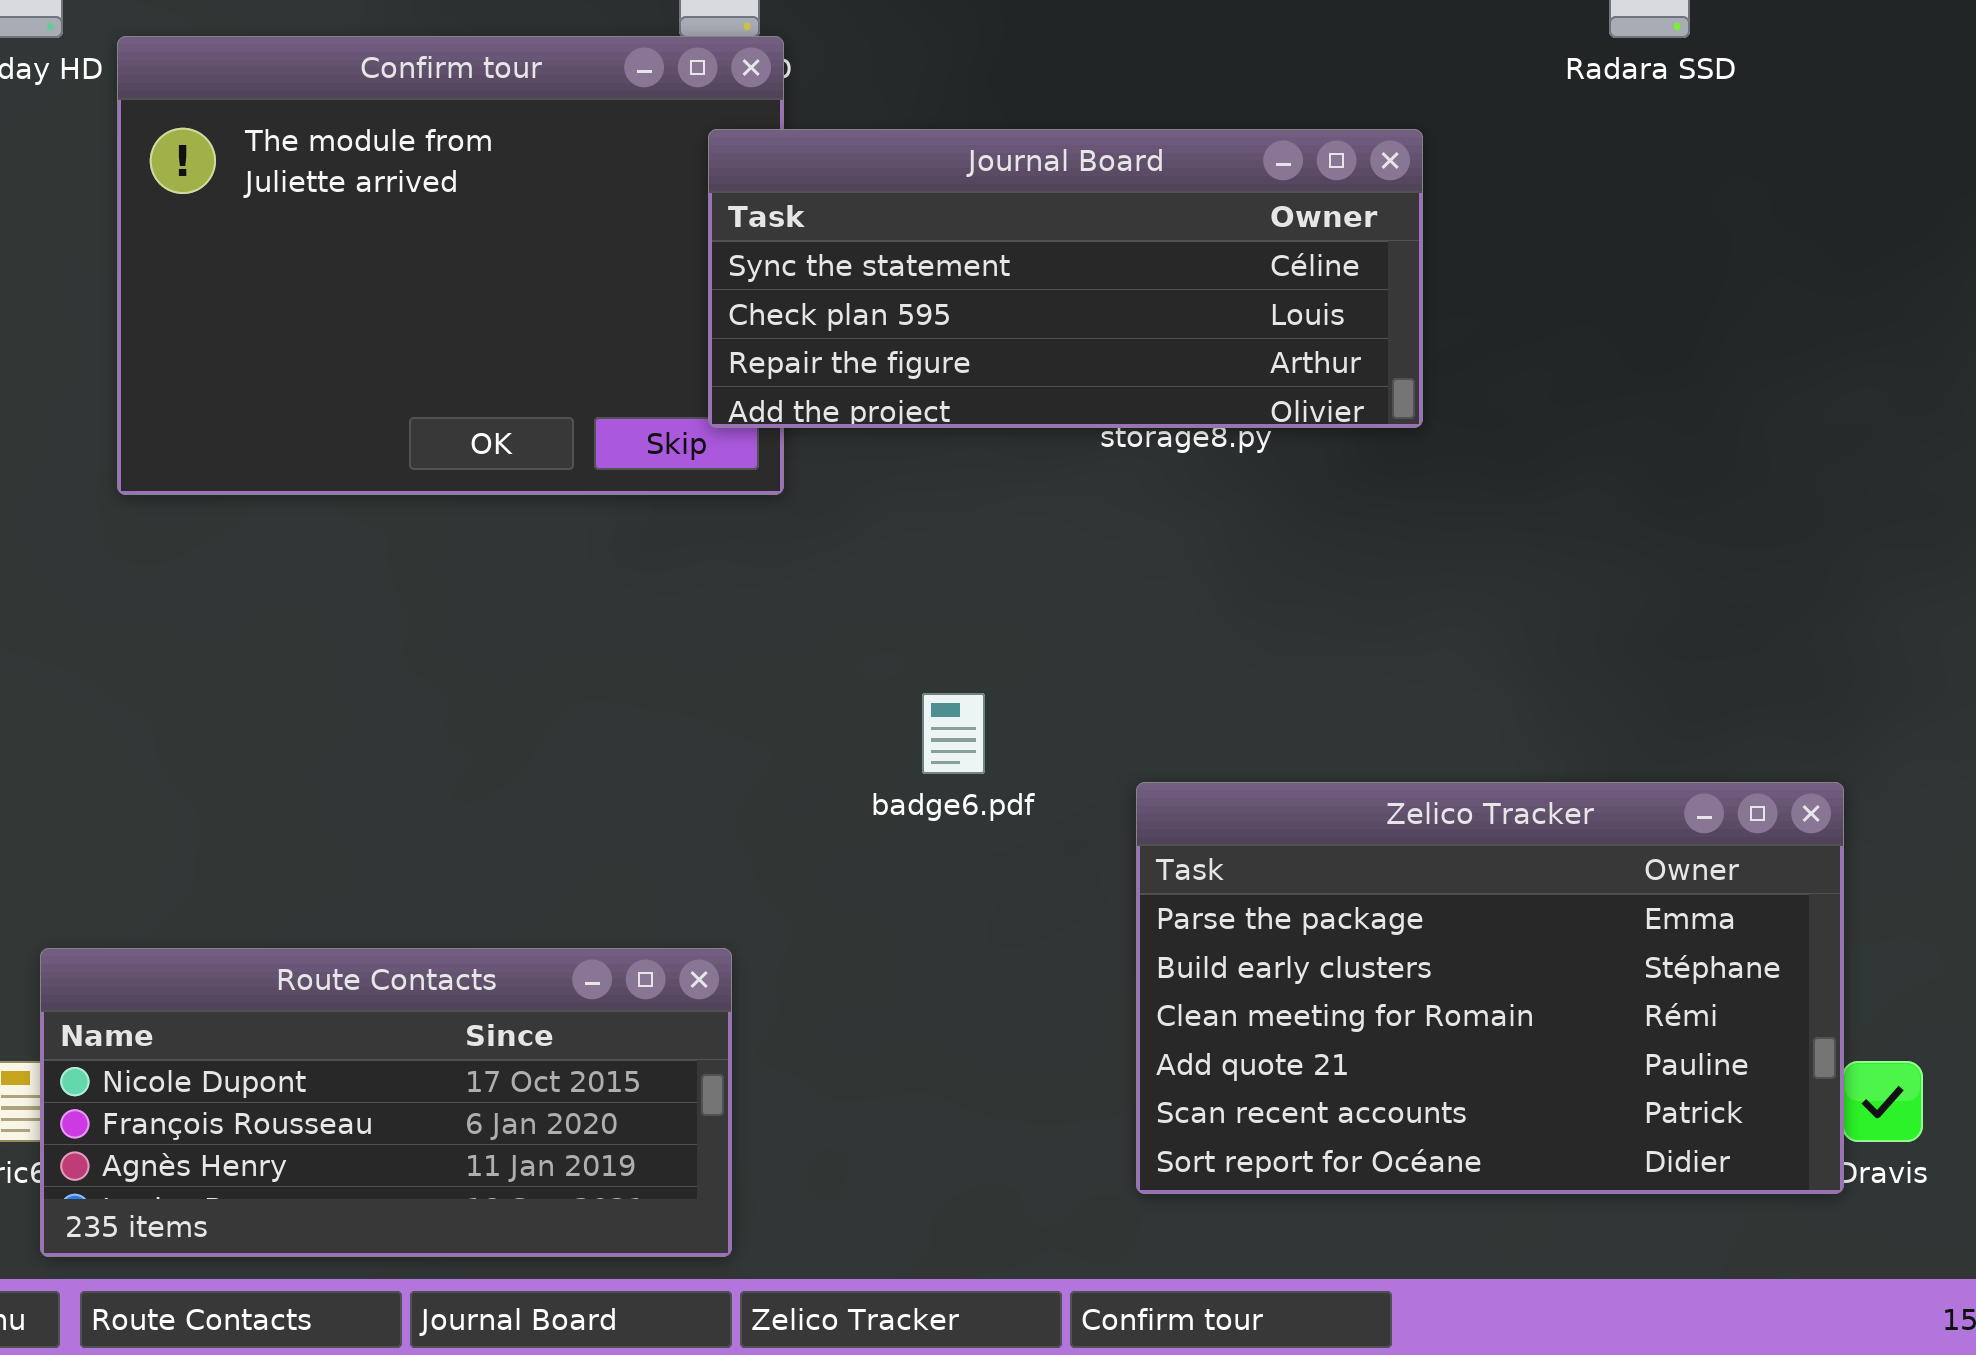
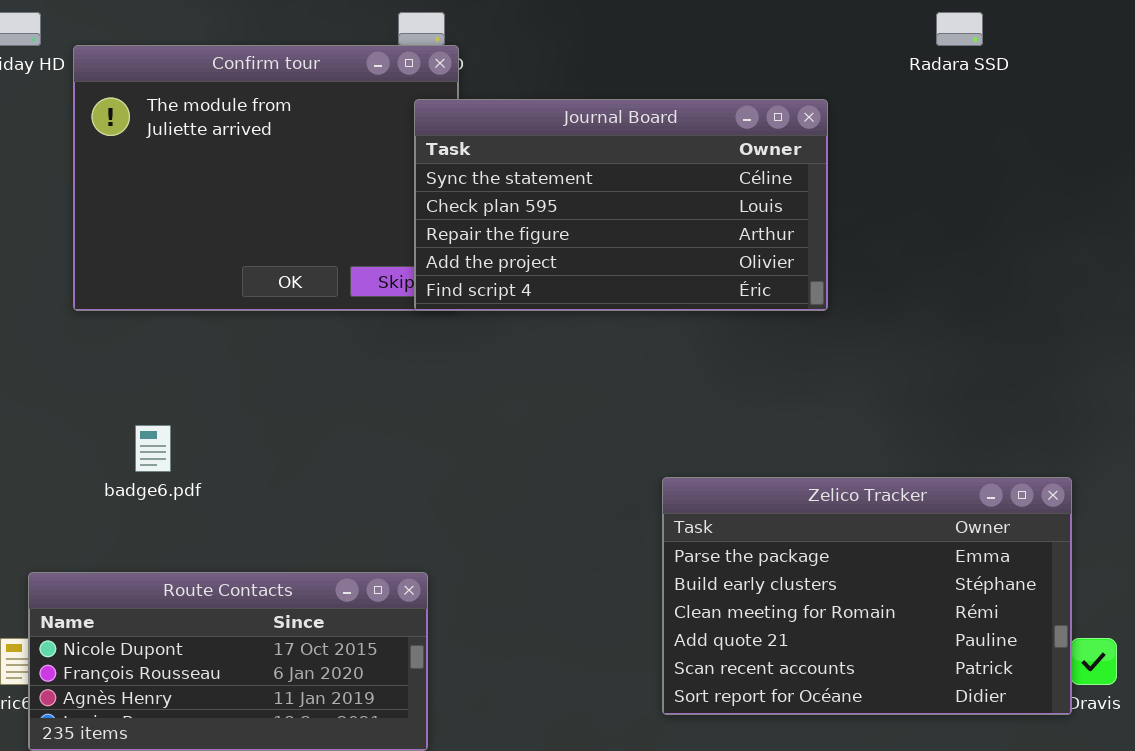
Journal Board: [708,129,1423,428] -> [414,99,828,311], resized
badge6.pdf: [922,693,985,774] -> [135,425,171,472], moved

